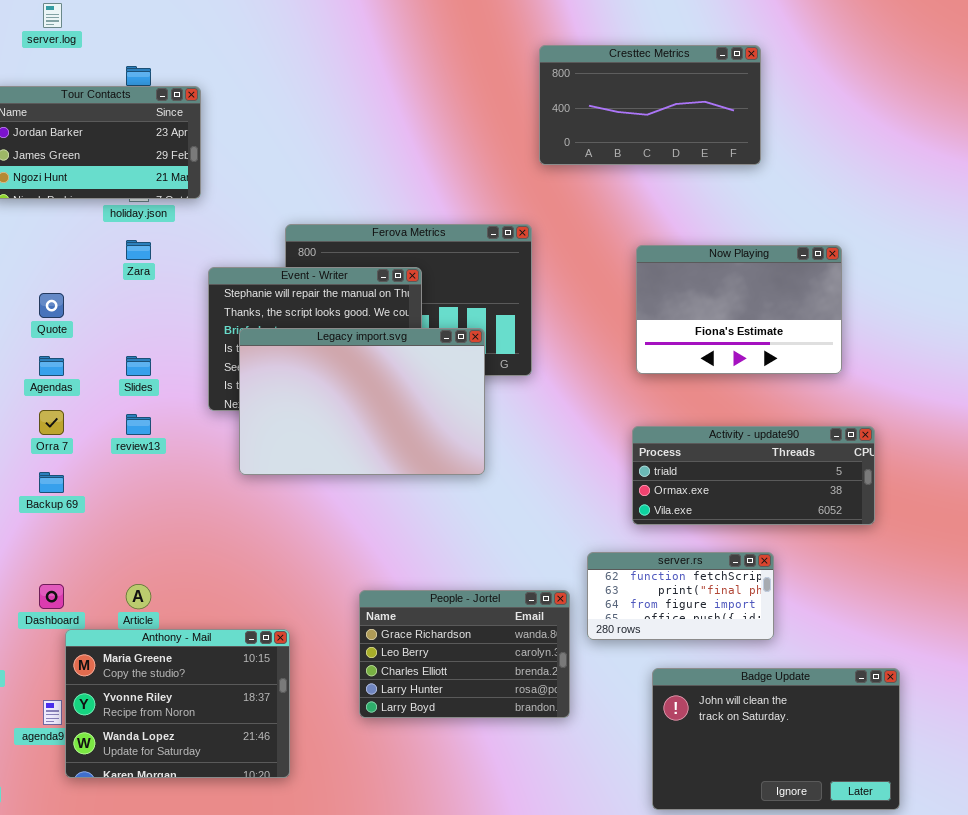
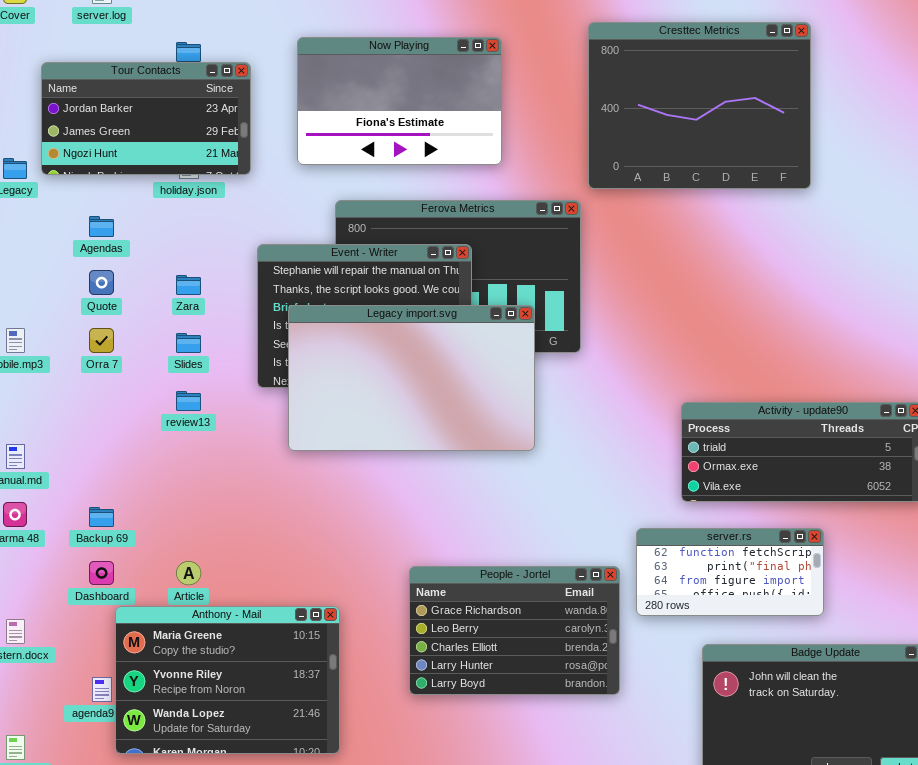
Cresttec Metrics: [539,45,761,165] -> [588,22,811,189], resized
Zara: [126,240,151,260] -> [176,275,201,295], moved
Now Playing: [636,245,842,374] -> [297,37,502,165], moved
Agendas: [39,356,64,376] -> [89,216,114,237], moved
Orra 7: [39,410,64,435] -> [89,328,114,353], moved
Backup 69: [39,472,64,493] -> [89,507,114,527], moved

